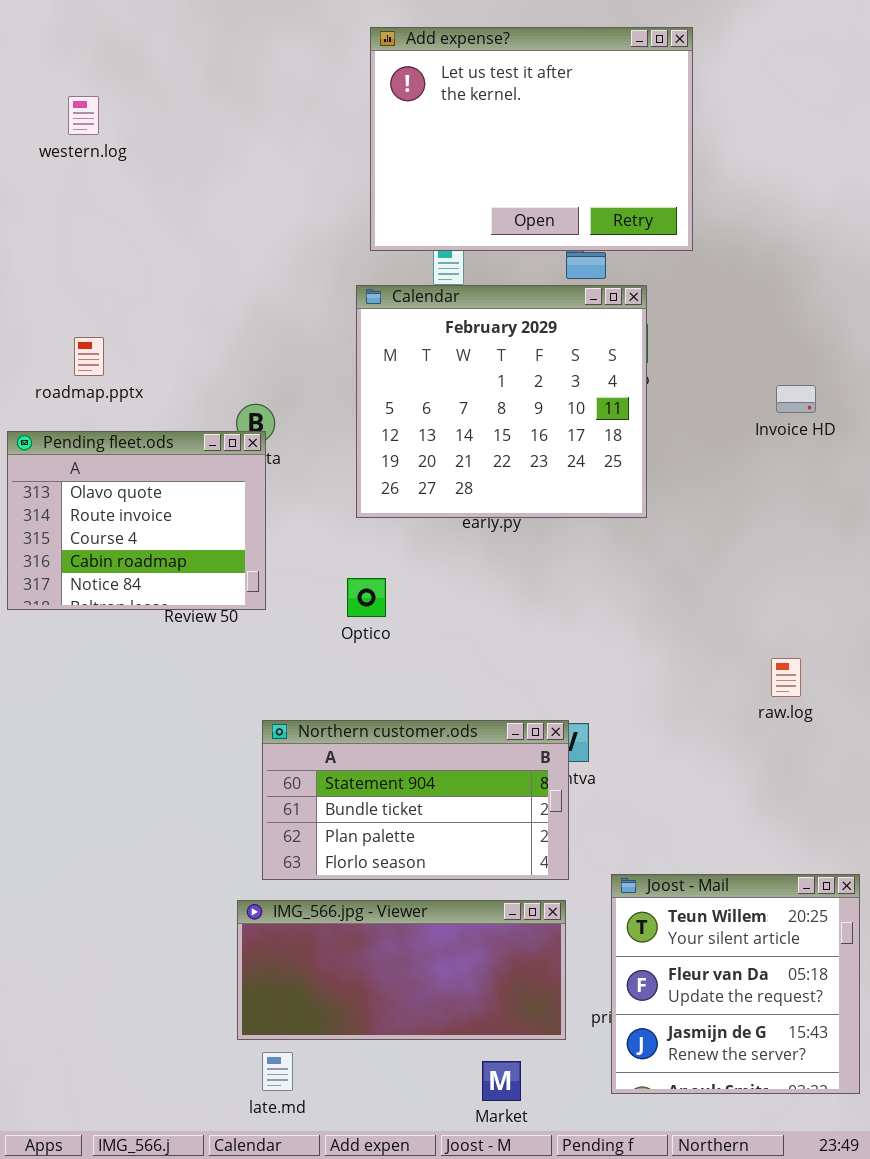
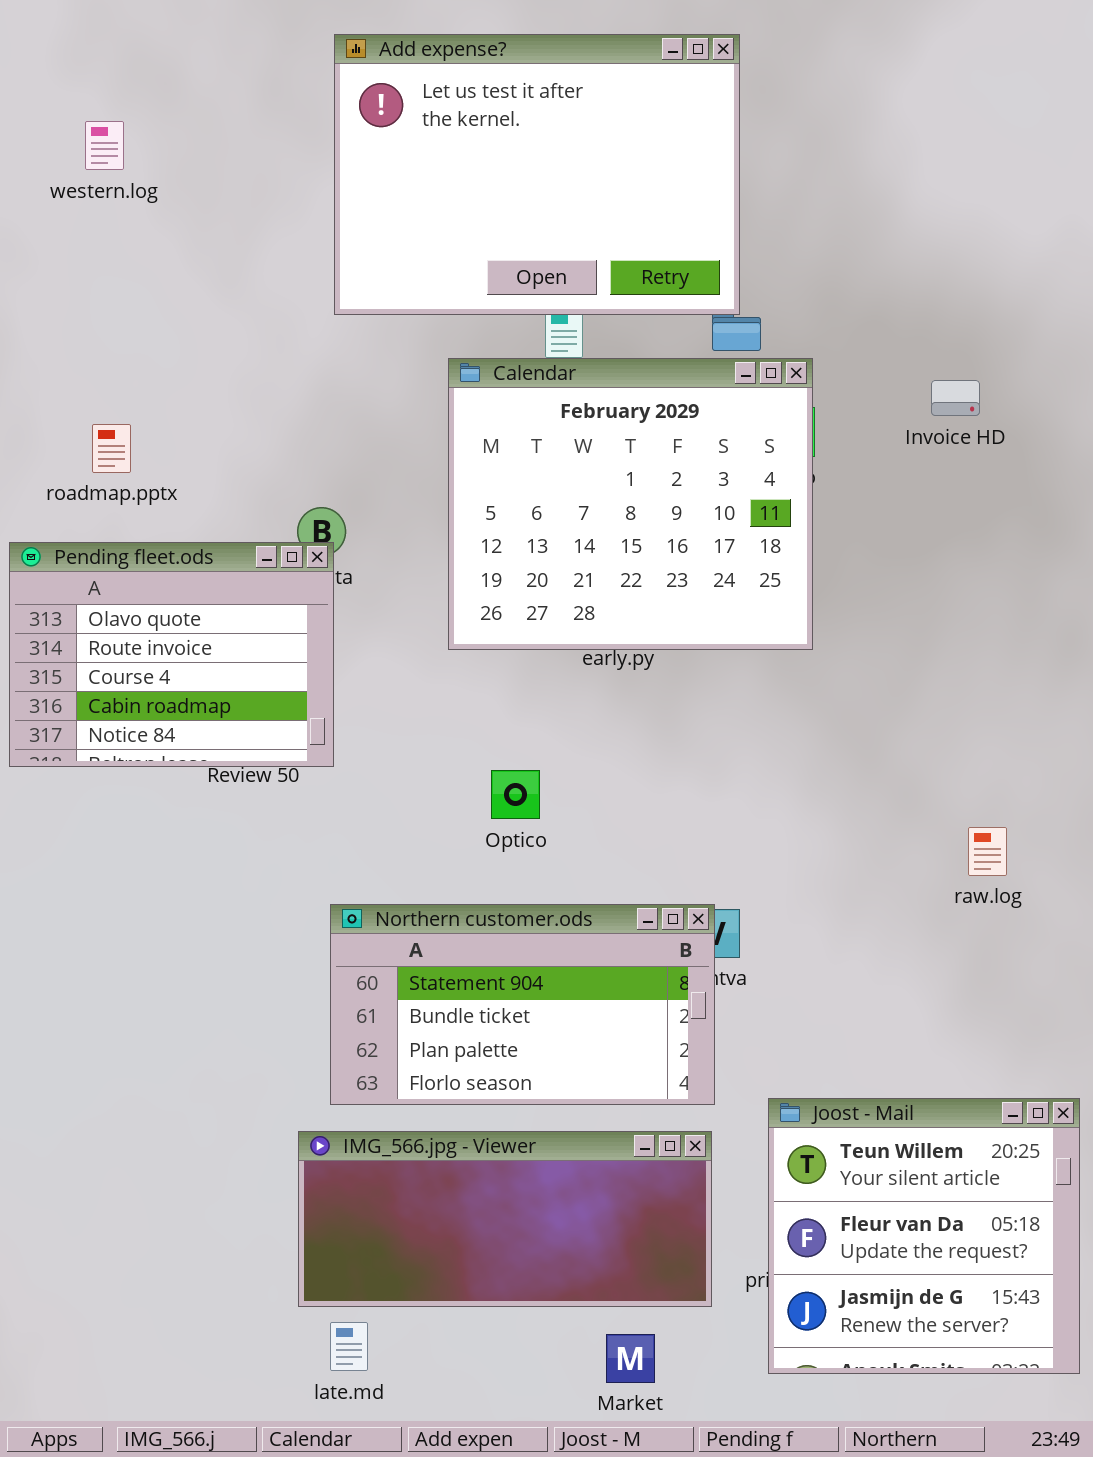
Add expense?: [370,27,693,251] -> [334,34,740,315], moved
Invoice HD: [776,385,816,413] -> [931,380,980,416], moved
Optico: [347,578,386,617] -> [491,770,540,819], moved

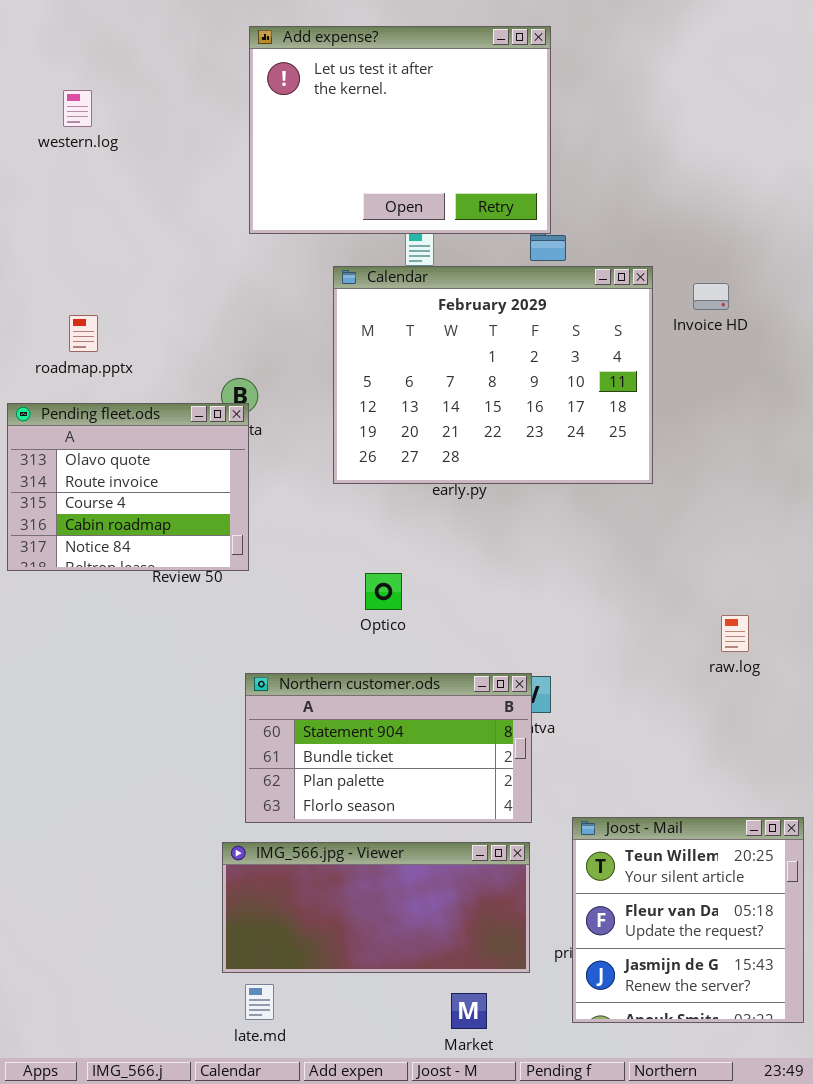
Calendar: [448,358,813,650] -> [333,266,653,484], resized

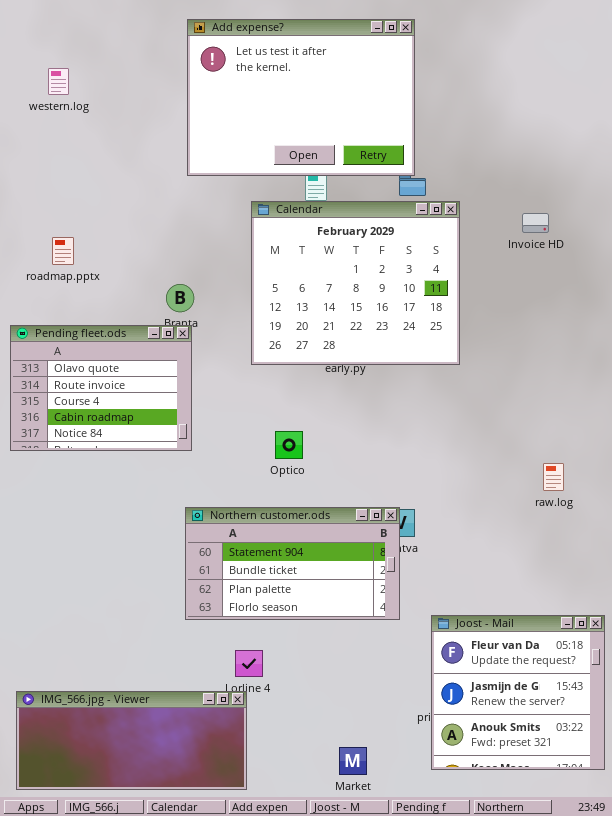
Calendar: [333,266,653,484] -> [251,201,460,365], resized
Pending fleet.ods: [7,403,249,571] -> [10,325,192,451], moved
Joost - Mail: [572,817,804,1023] -> [431,615,605,770], scrolled down 1 row
IMG_566.jpg - Viewer: [222,842,530,973] -> [16,691,247,790], moved

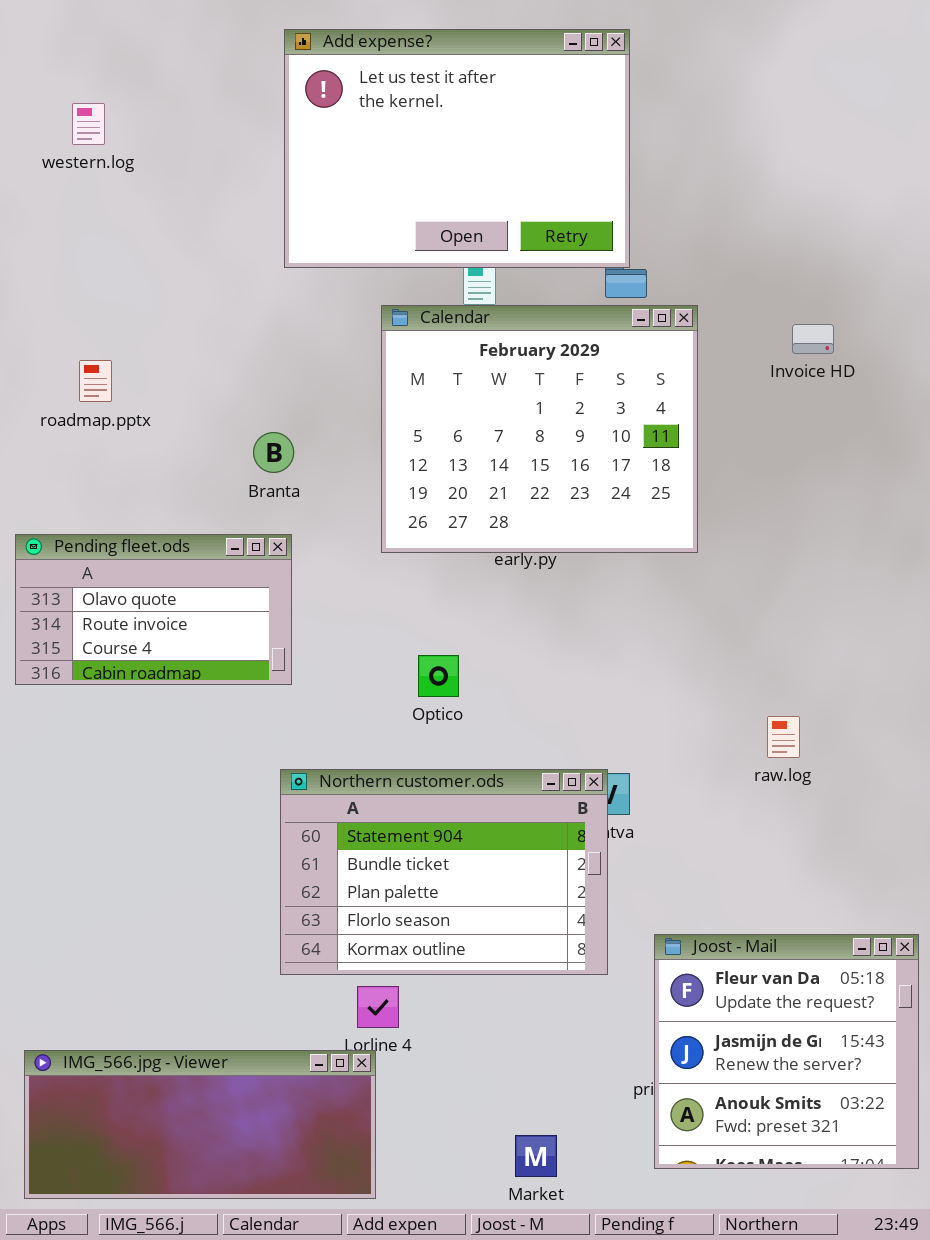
Pending fleet.ods: [10,325,192,451] -> [15,534,292,685], resized
raw.log: [543,463,564,491] -> [767,716,800,758], moved
Northern customer.ods: [185,507,400,620] -> [280,769,608,975], resized

